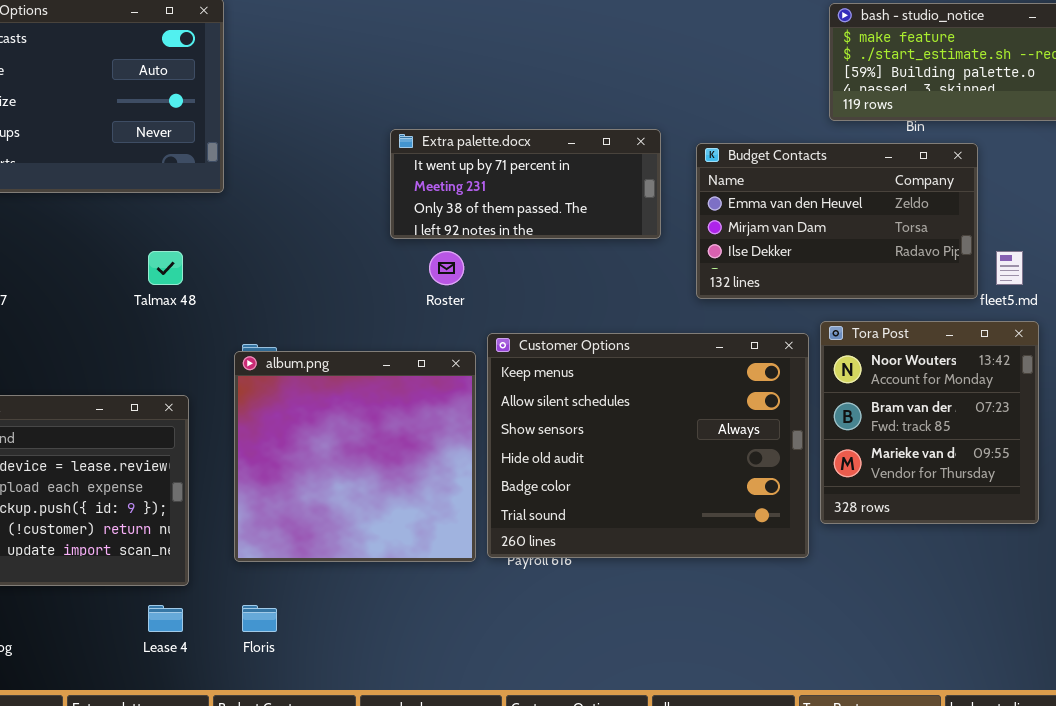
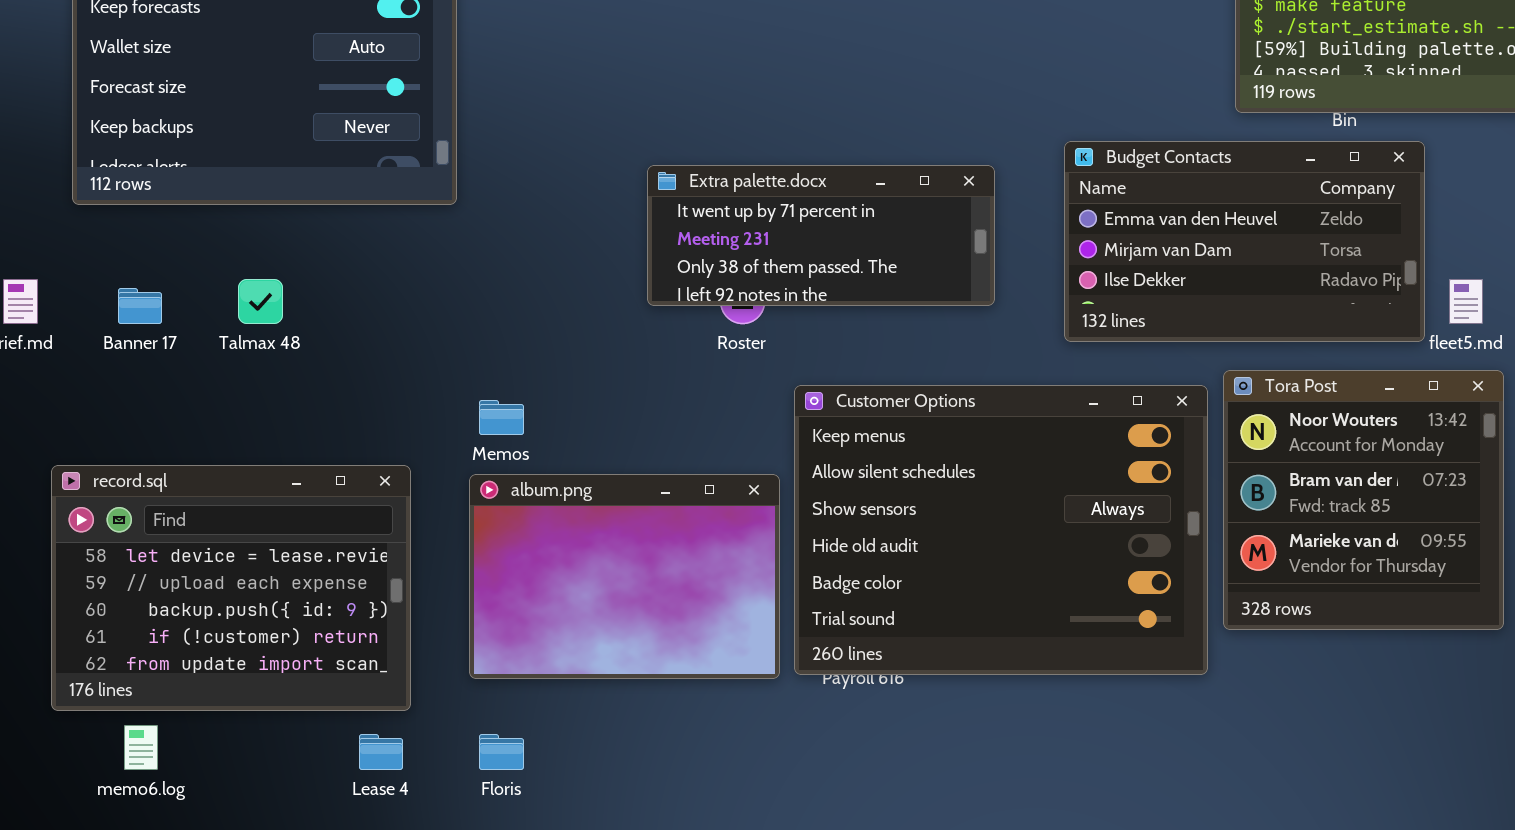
Extra palette.docx: [390,129,661,239] -> [647,165,995,306], moved
Talmax 48: [148,251,183,285] -> [238,279,283,324], moved
album.png: [234,351,476,562] -> [469,474,780,679], resized

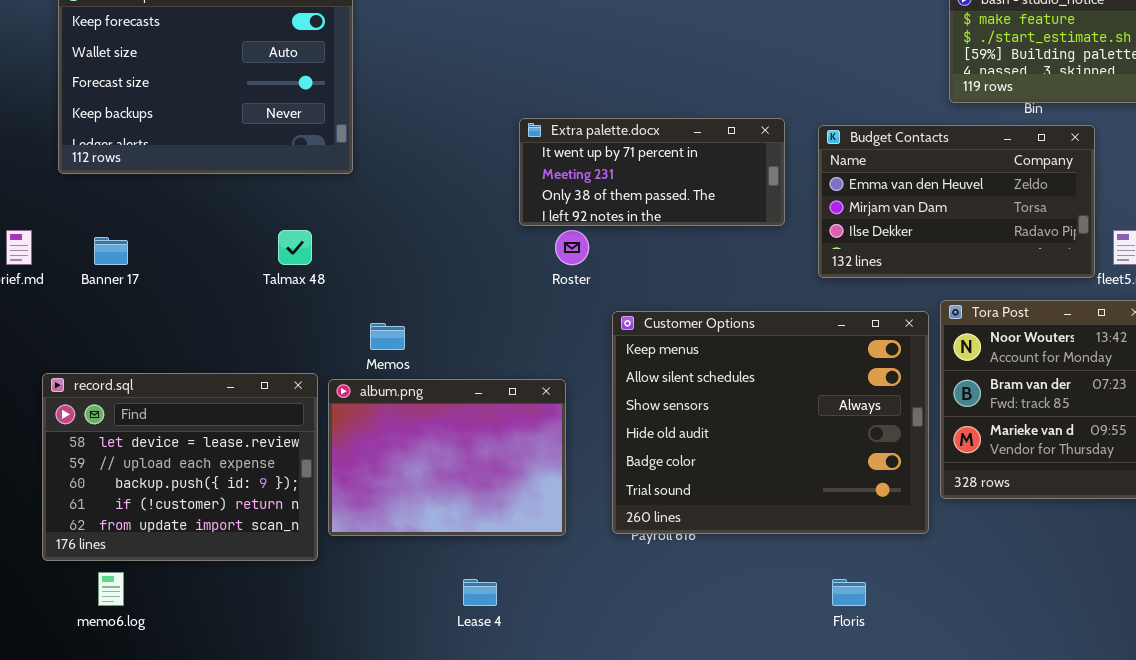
Extra palette.docx: [647,165,995,306] -> [519,118,785,226], moved
Talmax 48: [238,279,283,324] -> [278,230,312,265], moved
album.png: [469,474,780,679] -> [328,379,566,536], moved
Lease 4: [359,734,403,770] -> [463,579,497,606], moved
Floris: [479,734,524,770] -> [832,579,866,606], moved

